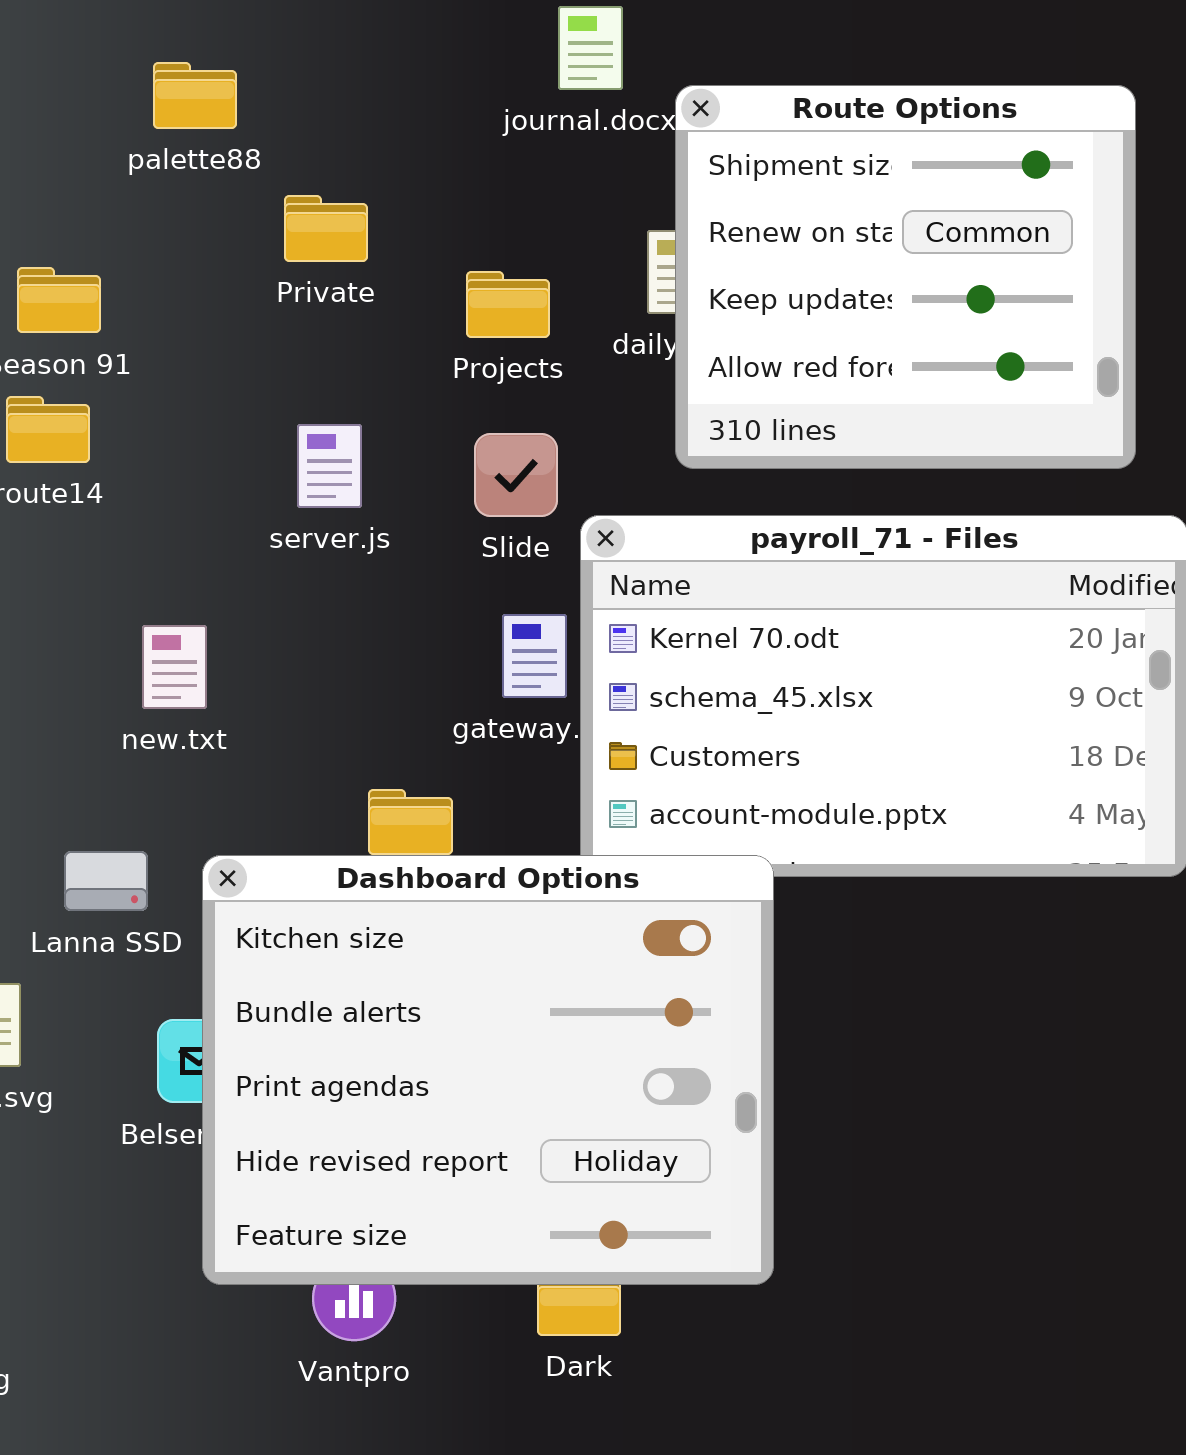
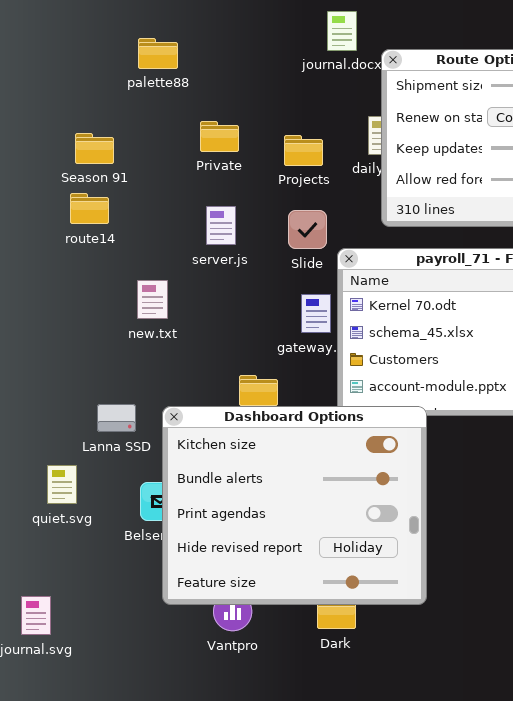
Private: [284,195,368,262] -> [200,121,239,152], moved
new.txt: [142,625,207,709] -> [137,280,168,319], moved

